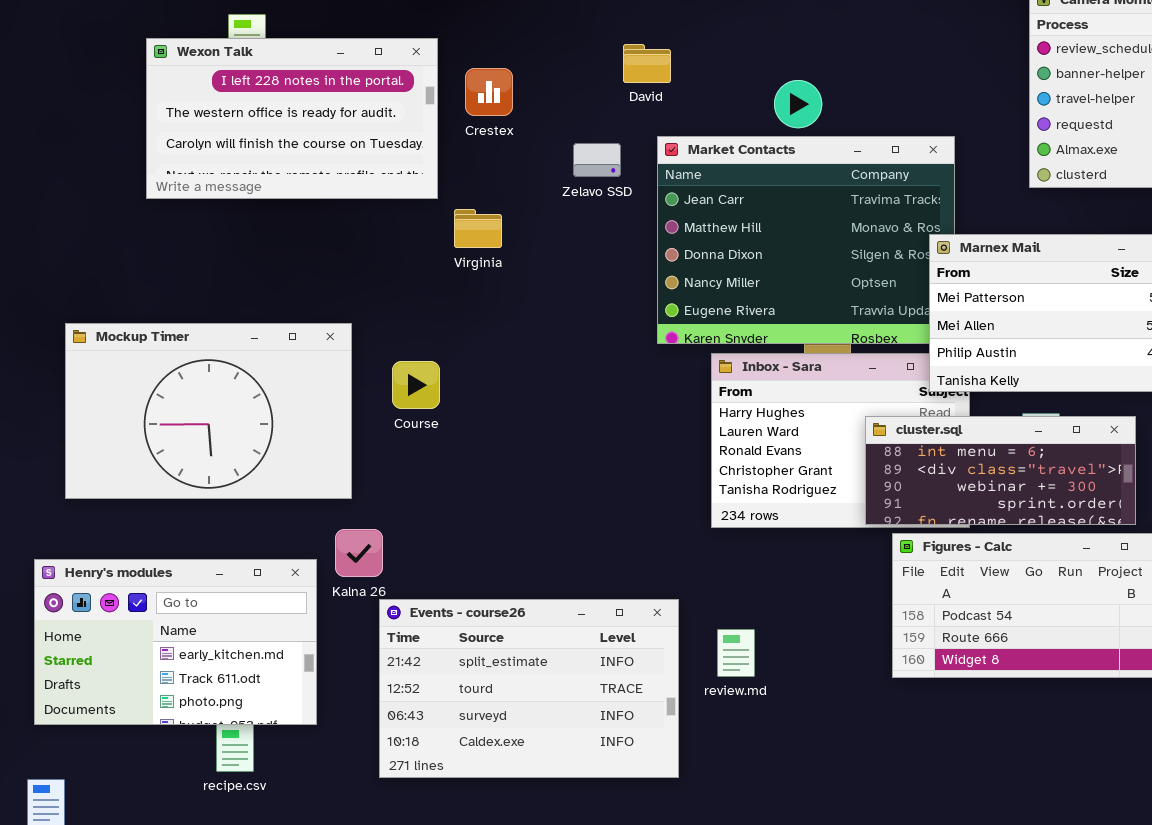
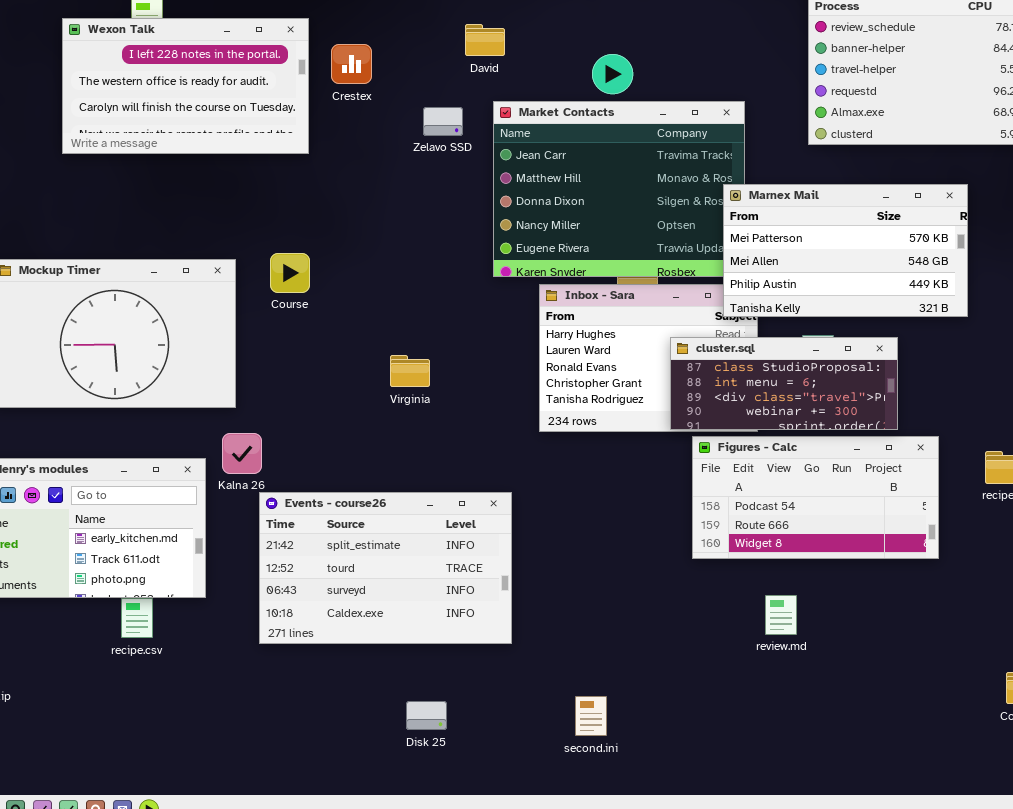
Virginia: [454,209,502,248] -> [390,355,430,387], moved
Course: [392,361,440,409] -> [270,253,310,293], moved
cluster.sql: [865,416,1136,525] -> [670,337,898,430], scrolled up 1 row
review.md: [717,629,755,677] -> [765,595,797,635], moved

